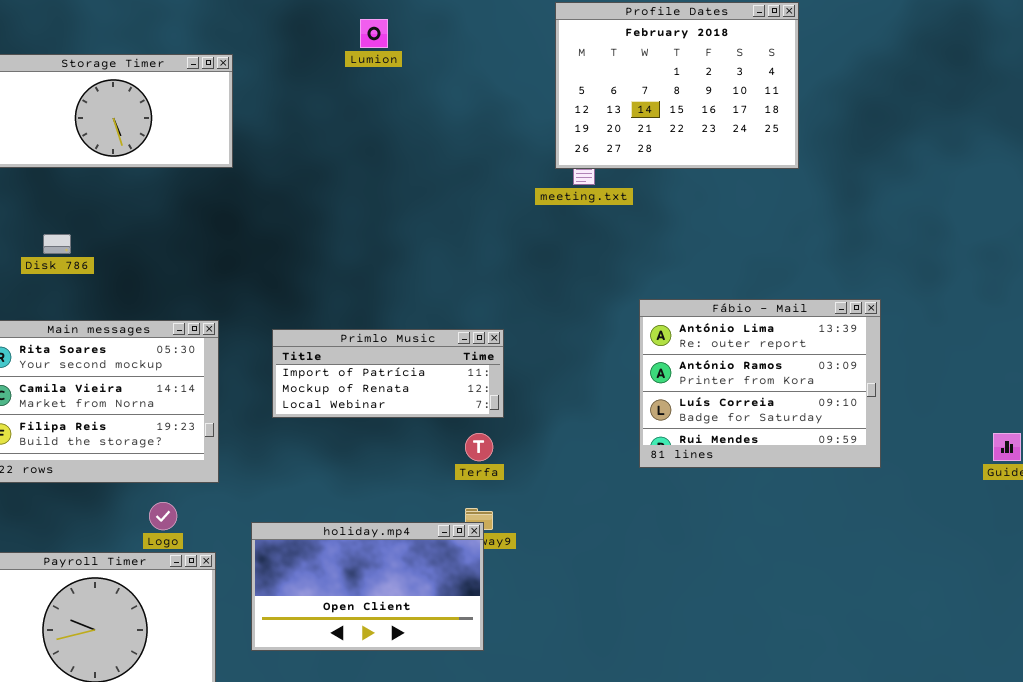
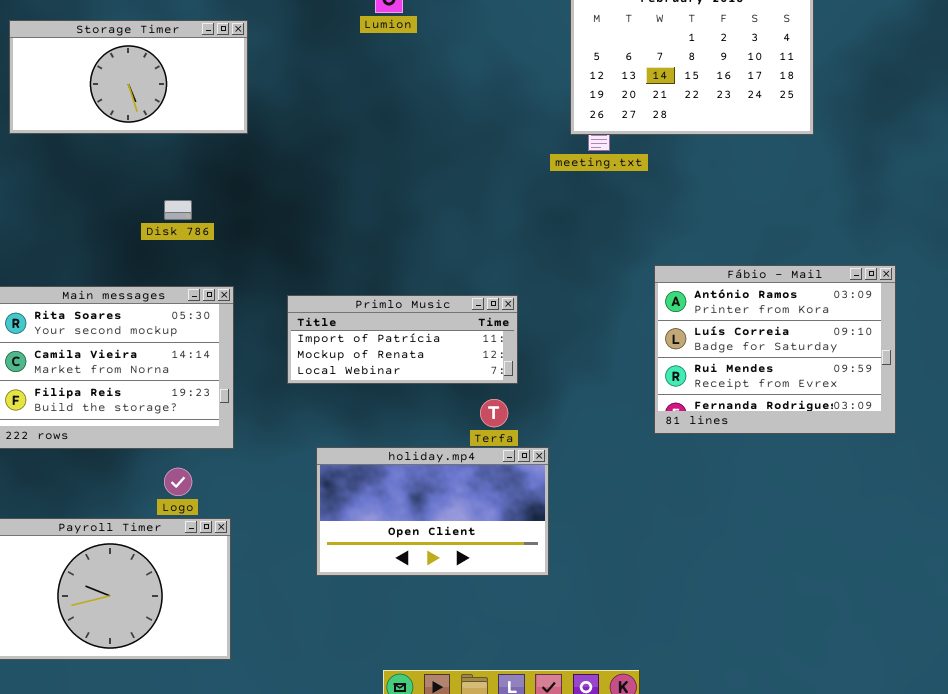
Disk 786: [43,234,71,254] -> [164,200,192,220], moved
Fábio - Mail: [639,299,881,468] -> [654,265,896,434], scrolled down 1 row
holiday.mp4: [251,522,484,651] -> [316,447,549,576], moved

